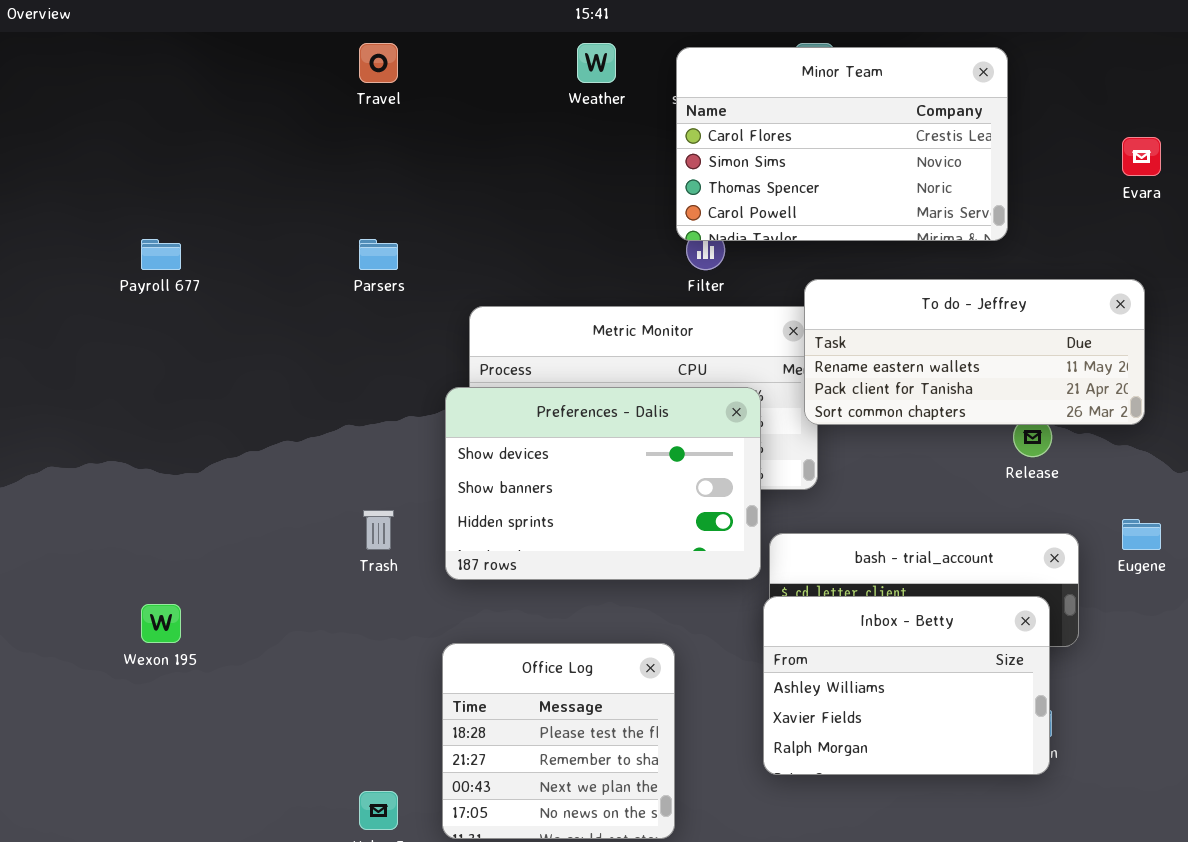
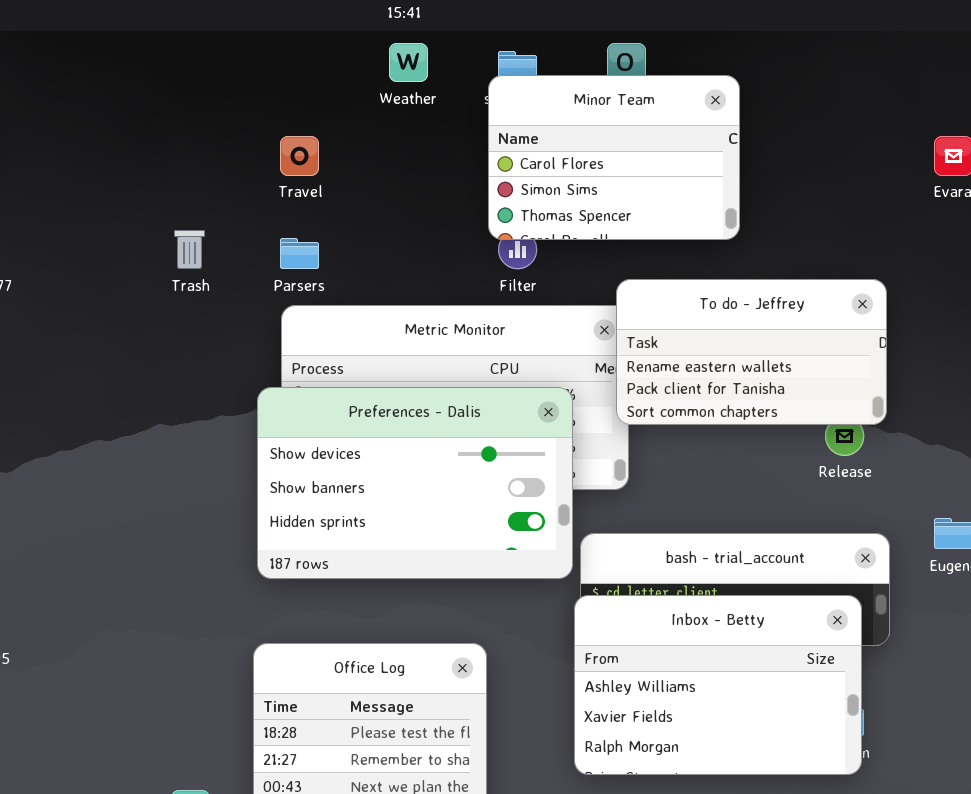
Travel: [359,43,398,83] -> [280,136,319,176], moved
Minor Team: [676,47,1008,241] -> [488,75,740,240], resized
Parsers: [359,239,398,270] -> [280,238,319,269], moved
To do - Jeffrey: [804,279,1145,425] -> [616,279,887,425], resized
Trash: [363,510,394,550] -> [174,230,205,269], moved

